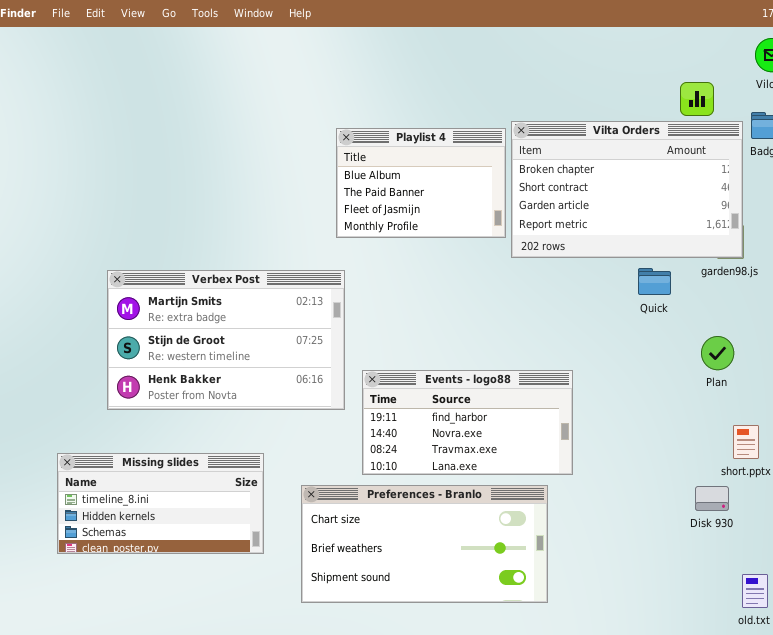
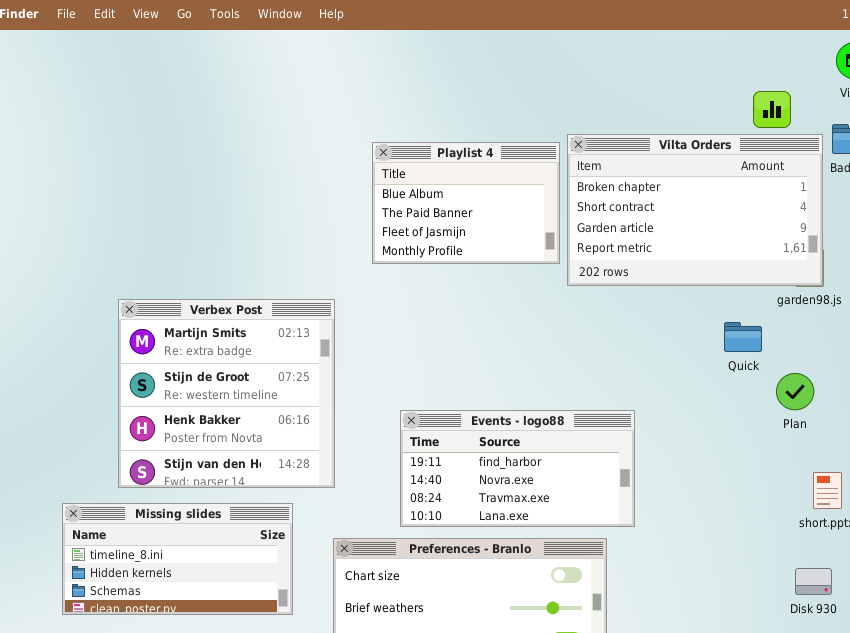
Quick: [638,268,671,295] -> [724,322,762,352], moved
Verbex Post: [107,270,345,410] -> [118,299,335,488], resized
Disk 930: [695,486,729,511] -> [795,568,832,595], moved

